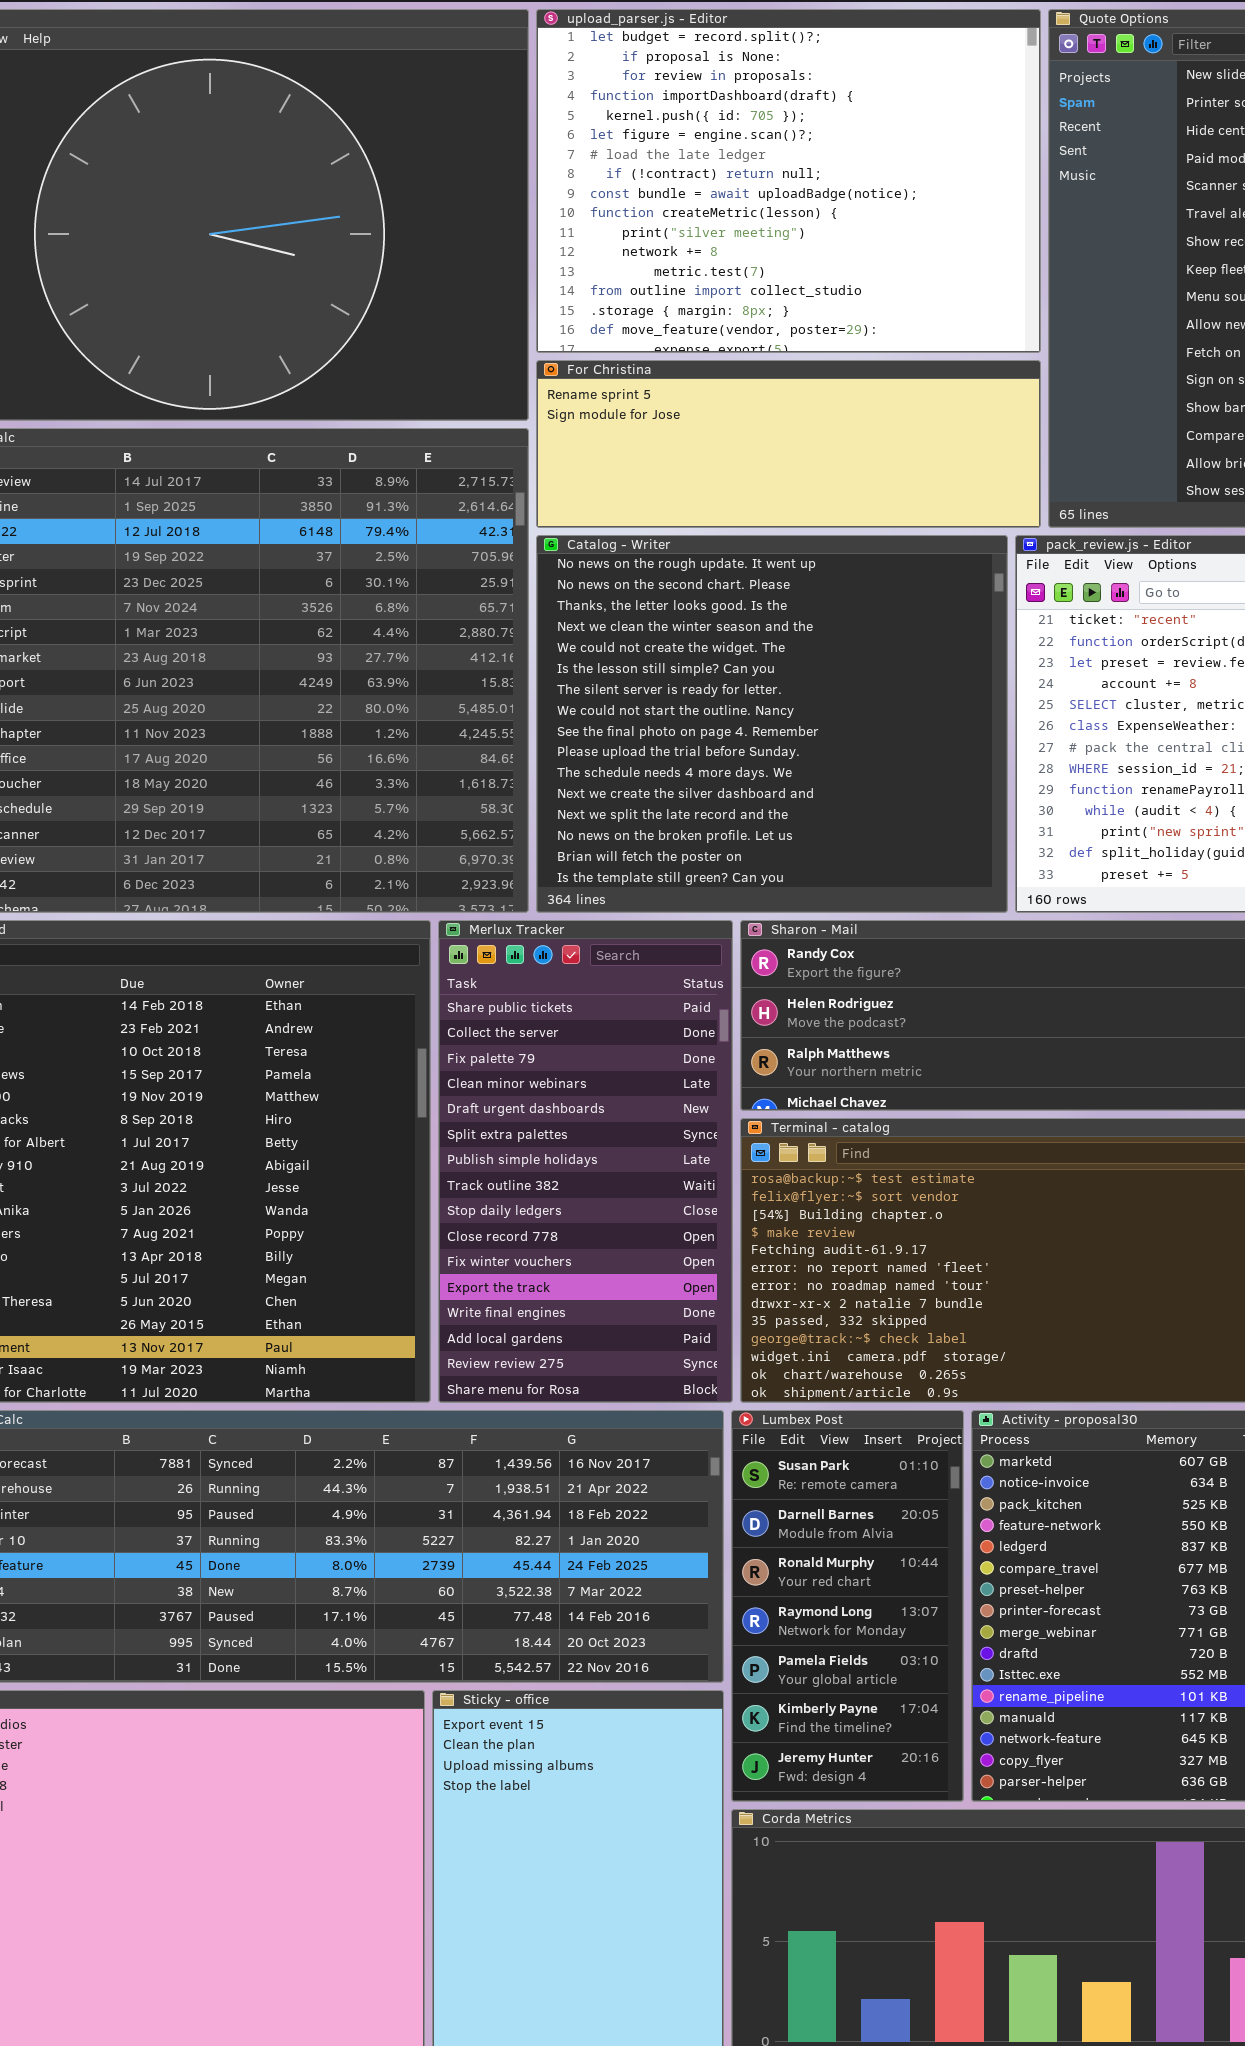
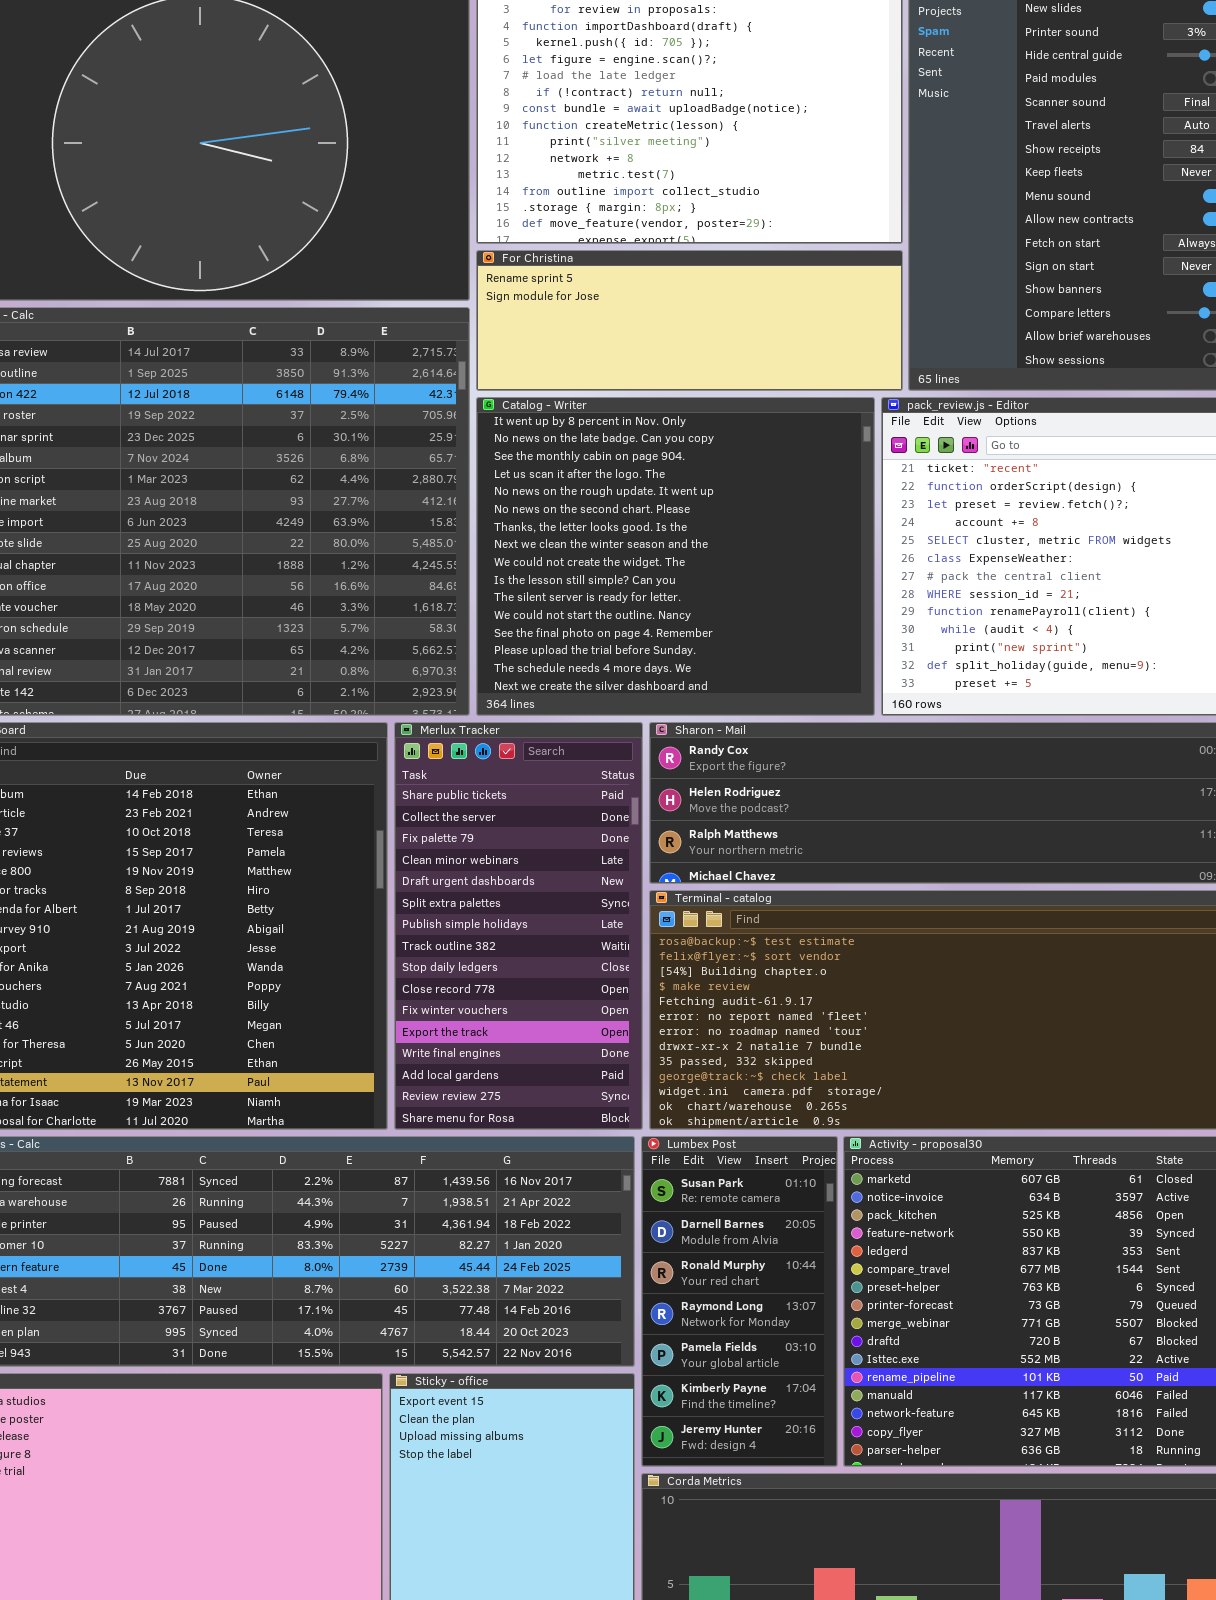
Catalog - Writer: [536,535,1008,913] -> [476,397,875,716], scrolled up 4 rows

